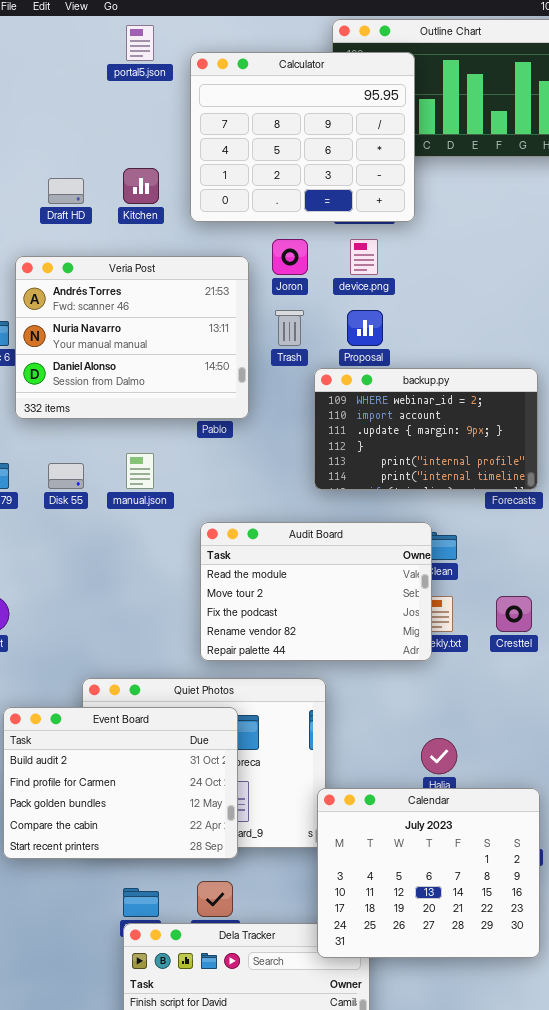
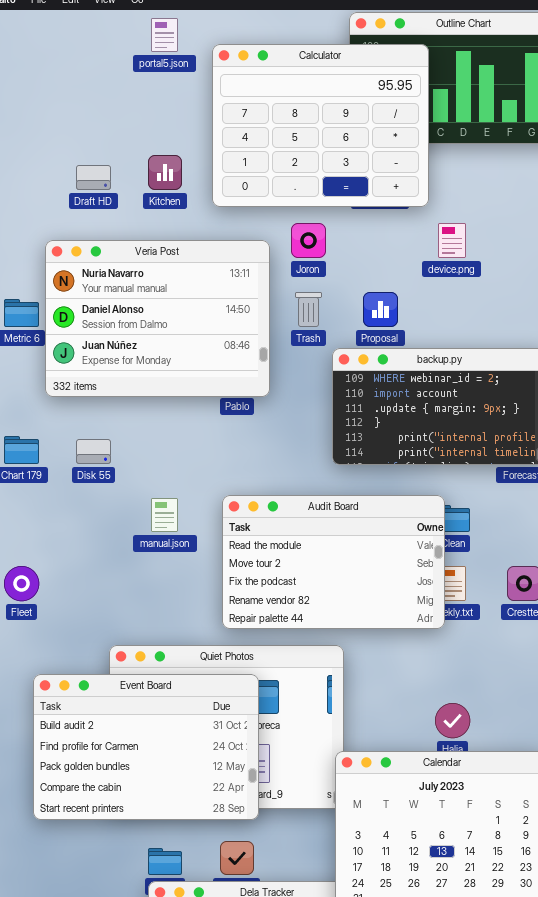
device.png: [350,239,378,275] -> [438,223,466,258], moved
Veria Post: [15,256,249,419] -> [45,240,270,397], scrolled down 1 row
manual.json: [126,453,154,489] -> [151,498,178,532], moved

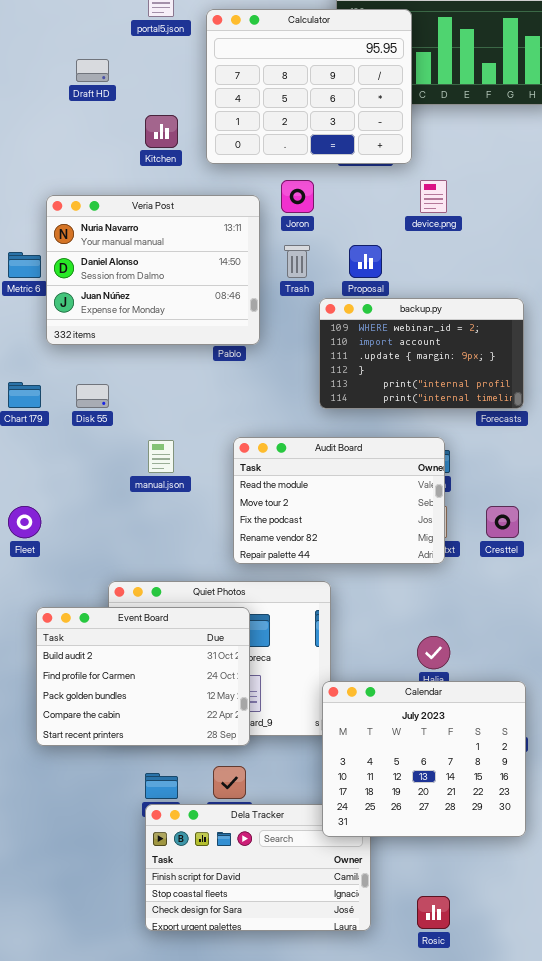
Draft HD: [76,165,111,190] -> [76,59,109,82], moved
Audit Board: [222,495,445,629] -> [233,437,445,564], moved

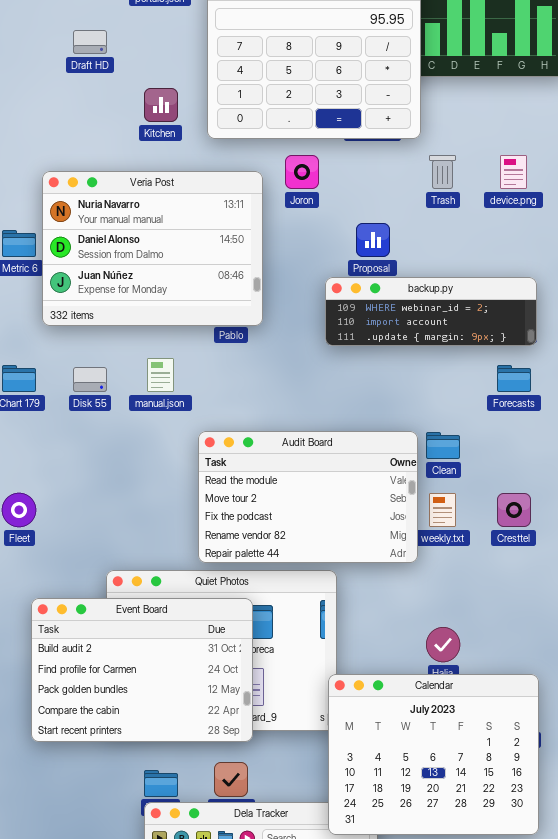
device.png: [420,180,447,213] -> [500,155,527,189], moved
Trash: [284,245,310,278] -> [429,155,456,189], moved
backup.py: [319,298,524,409] -> [325,277,537,346], resized
Audit Board: [233,437,445,564] -> [198,431,418,563], moved
manual.json: [148,440,174,473] -> [147,358,174,392], moved

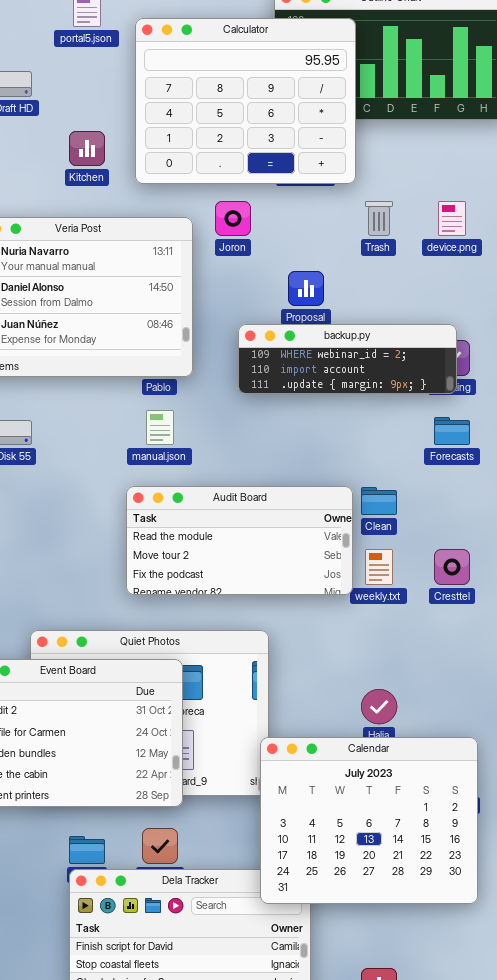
backup.py: [325,277,537,346] -> [238,324,457,394], moved
manual.json: [147,358,174,392] -> [146,410,174,445], moved
Audit Board: [198,431,418,563] -> [126,486,353,595], resized

